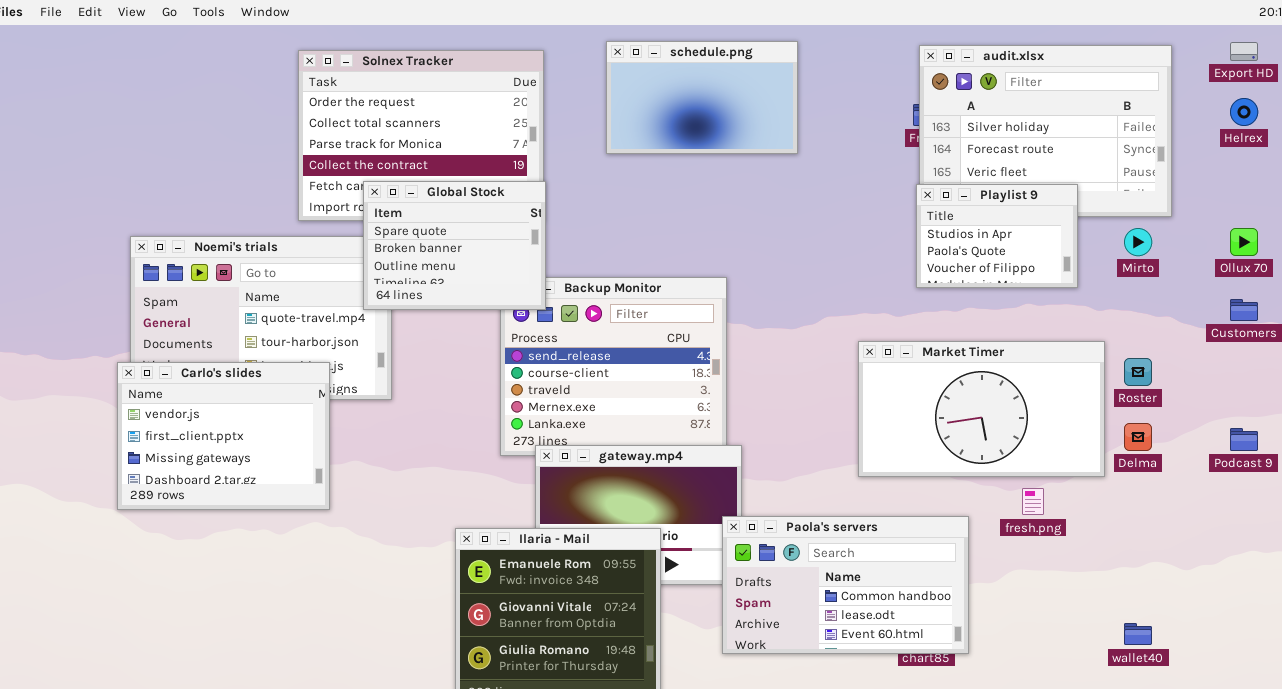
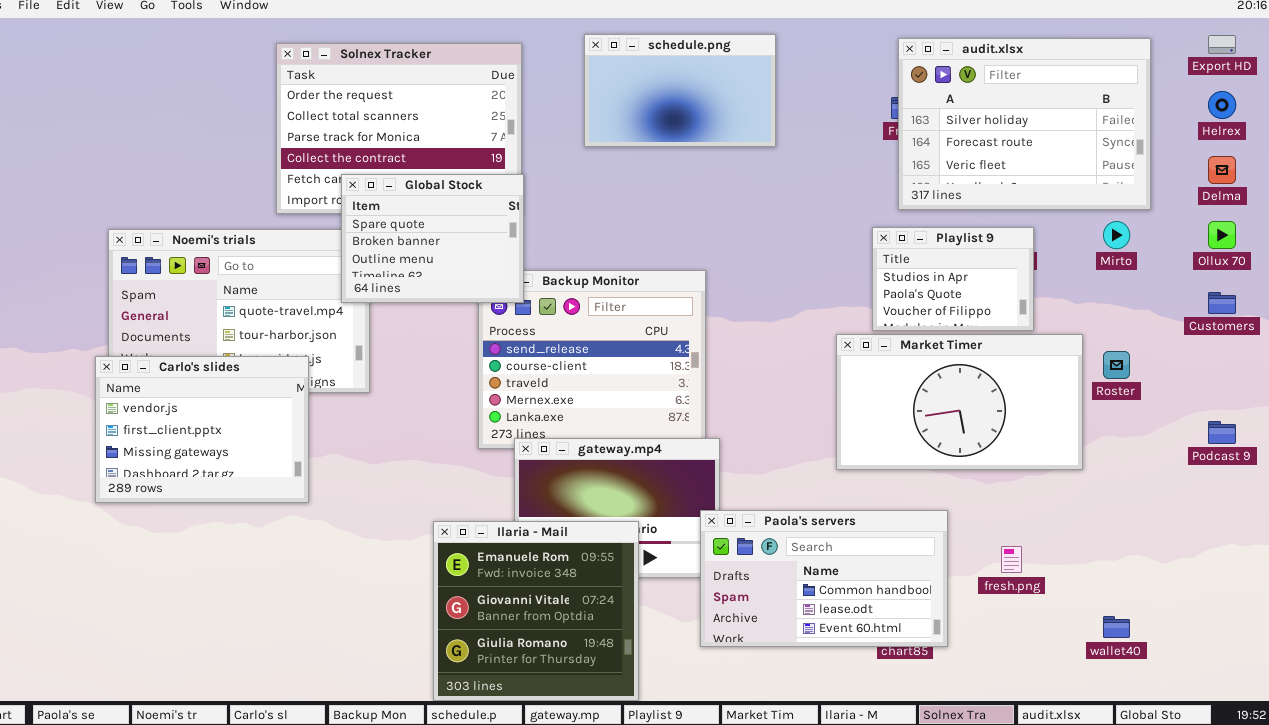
Playlist 9: [916,184,1078,288] -> [872,227,1034,331], moved
Delma: [1124,423,1152,451] -> [1208,156,1236,184], moved
fresh.png: [1022,488,1044,515] -> [1001,546,1022,573], moved

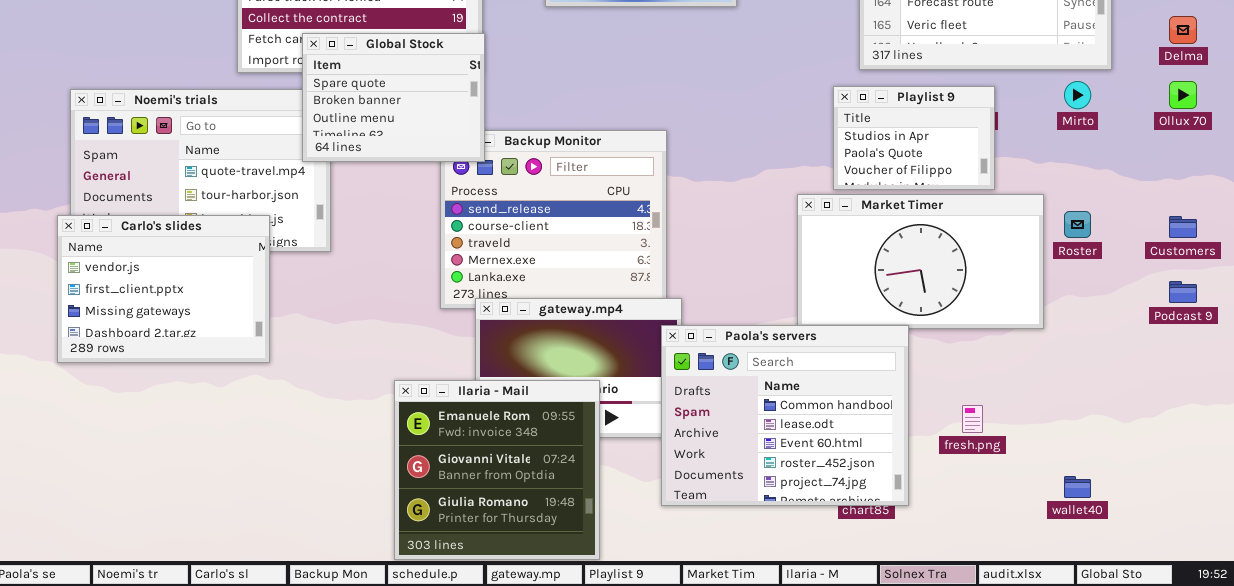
Customers: [1208,292,1236,314] -> [1169,216,1197,238], moved
Paola's servers: [700,510,948,647] -> [661,325,909,506], resized

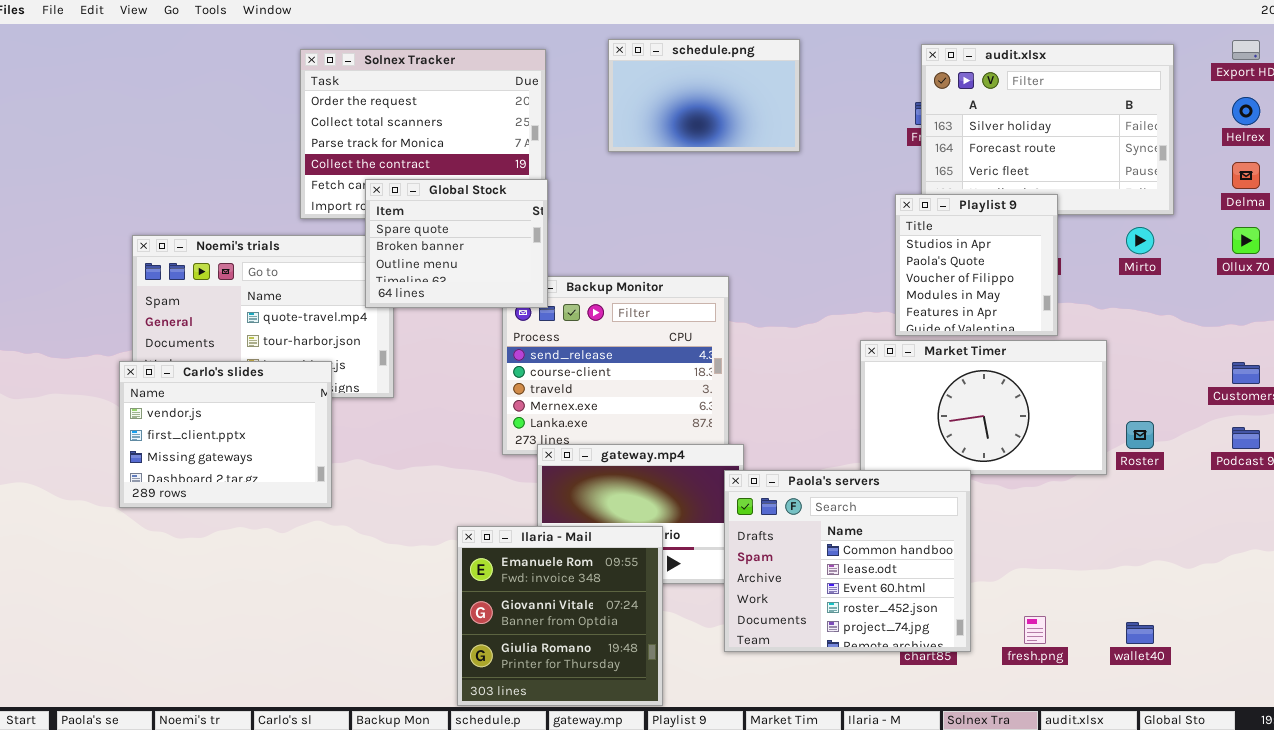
Playlist 9: [833,86,995,190] -> [895,194,1058,336], resized
Roster: [1064,211,1091,238] -> [1126,421,1154,449], moved
fresh.png: [962,405,983,433] -> [1024,616,1046,644], moved

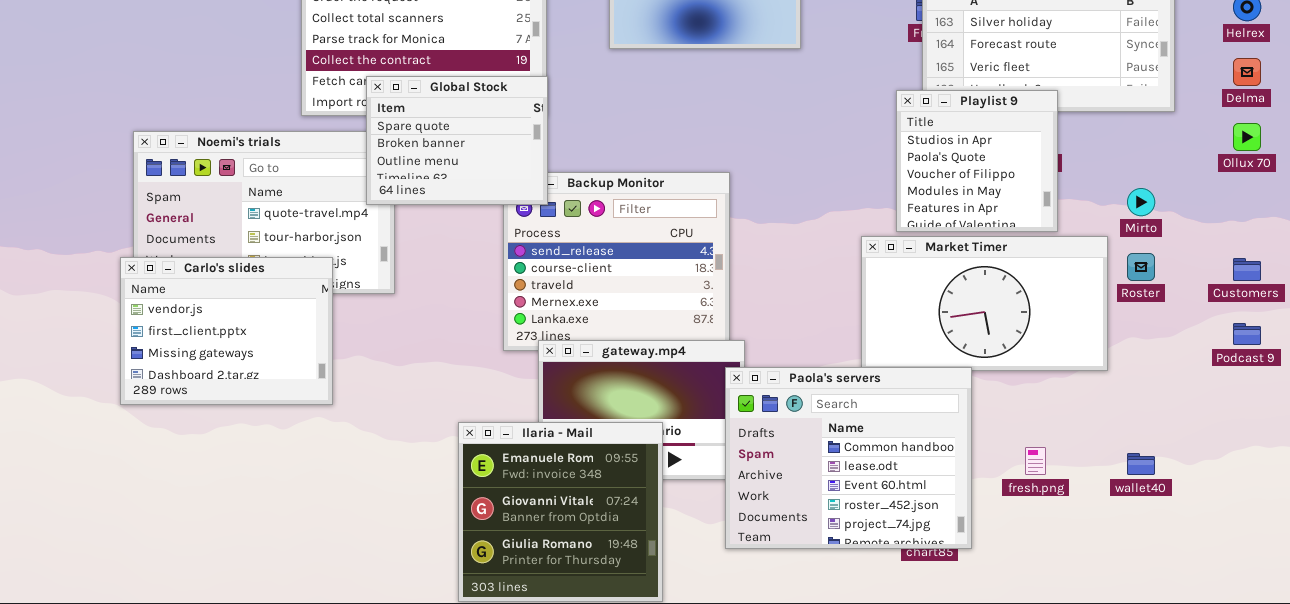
Mirto: [1126,227,1154,254] -> [1127,188,1155,216], moved
Roster: [1126,421,1154,449] -> [1127,253,1155,281], moved
fresh.png: [1024,616,1046,644] -> [1025,447,1046,475], moved
wallet40: [1126,622,1154,644] -> [1127,453,1155,475], moved

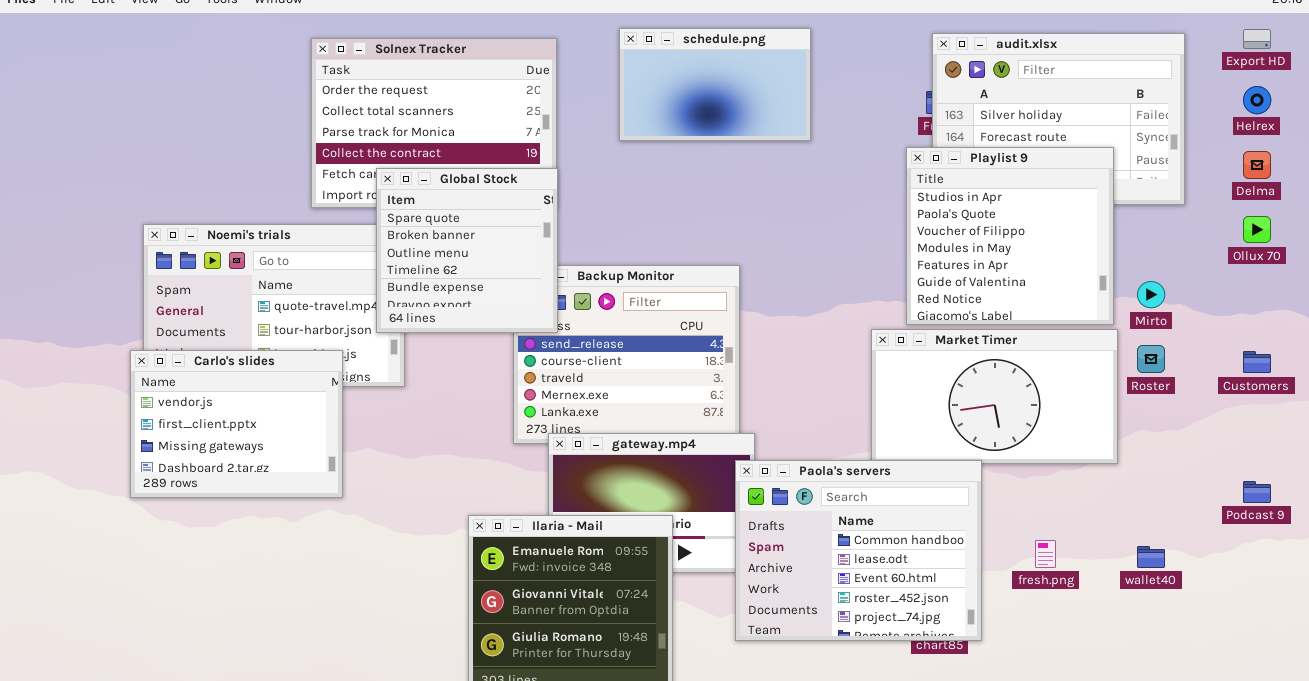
Global Stock: [366,76,548,205] -> [376,168,558,333], resized
Playlist 9: [896,90,1058,232] -> [906,147,1114,325], resized
Podcast 9: [1233,323,1261,345] -> [1243,481,1271,503], moved

